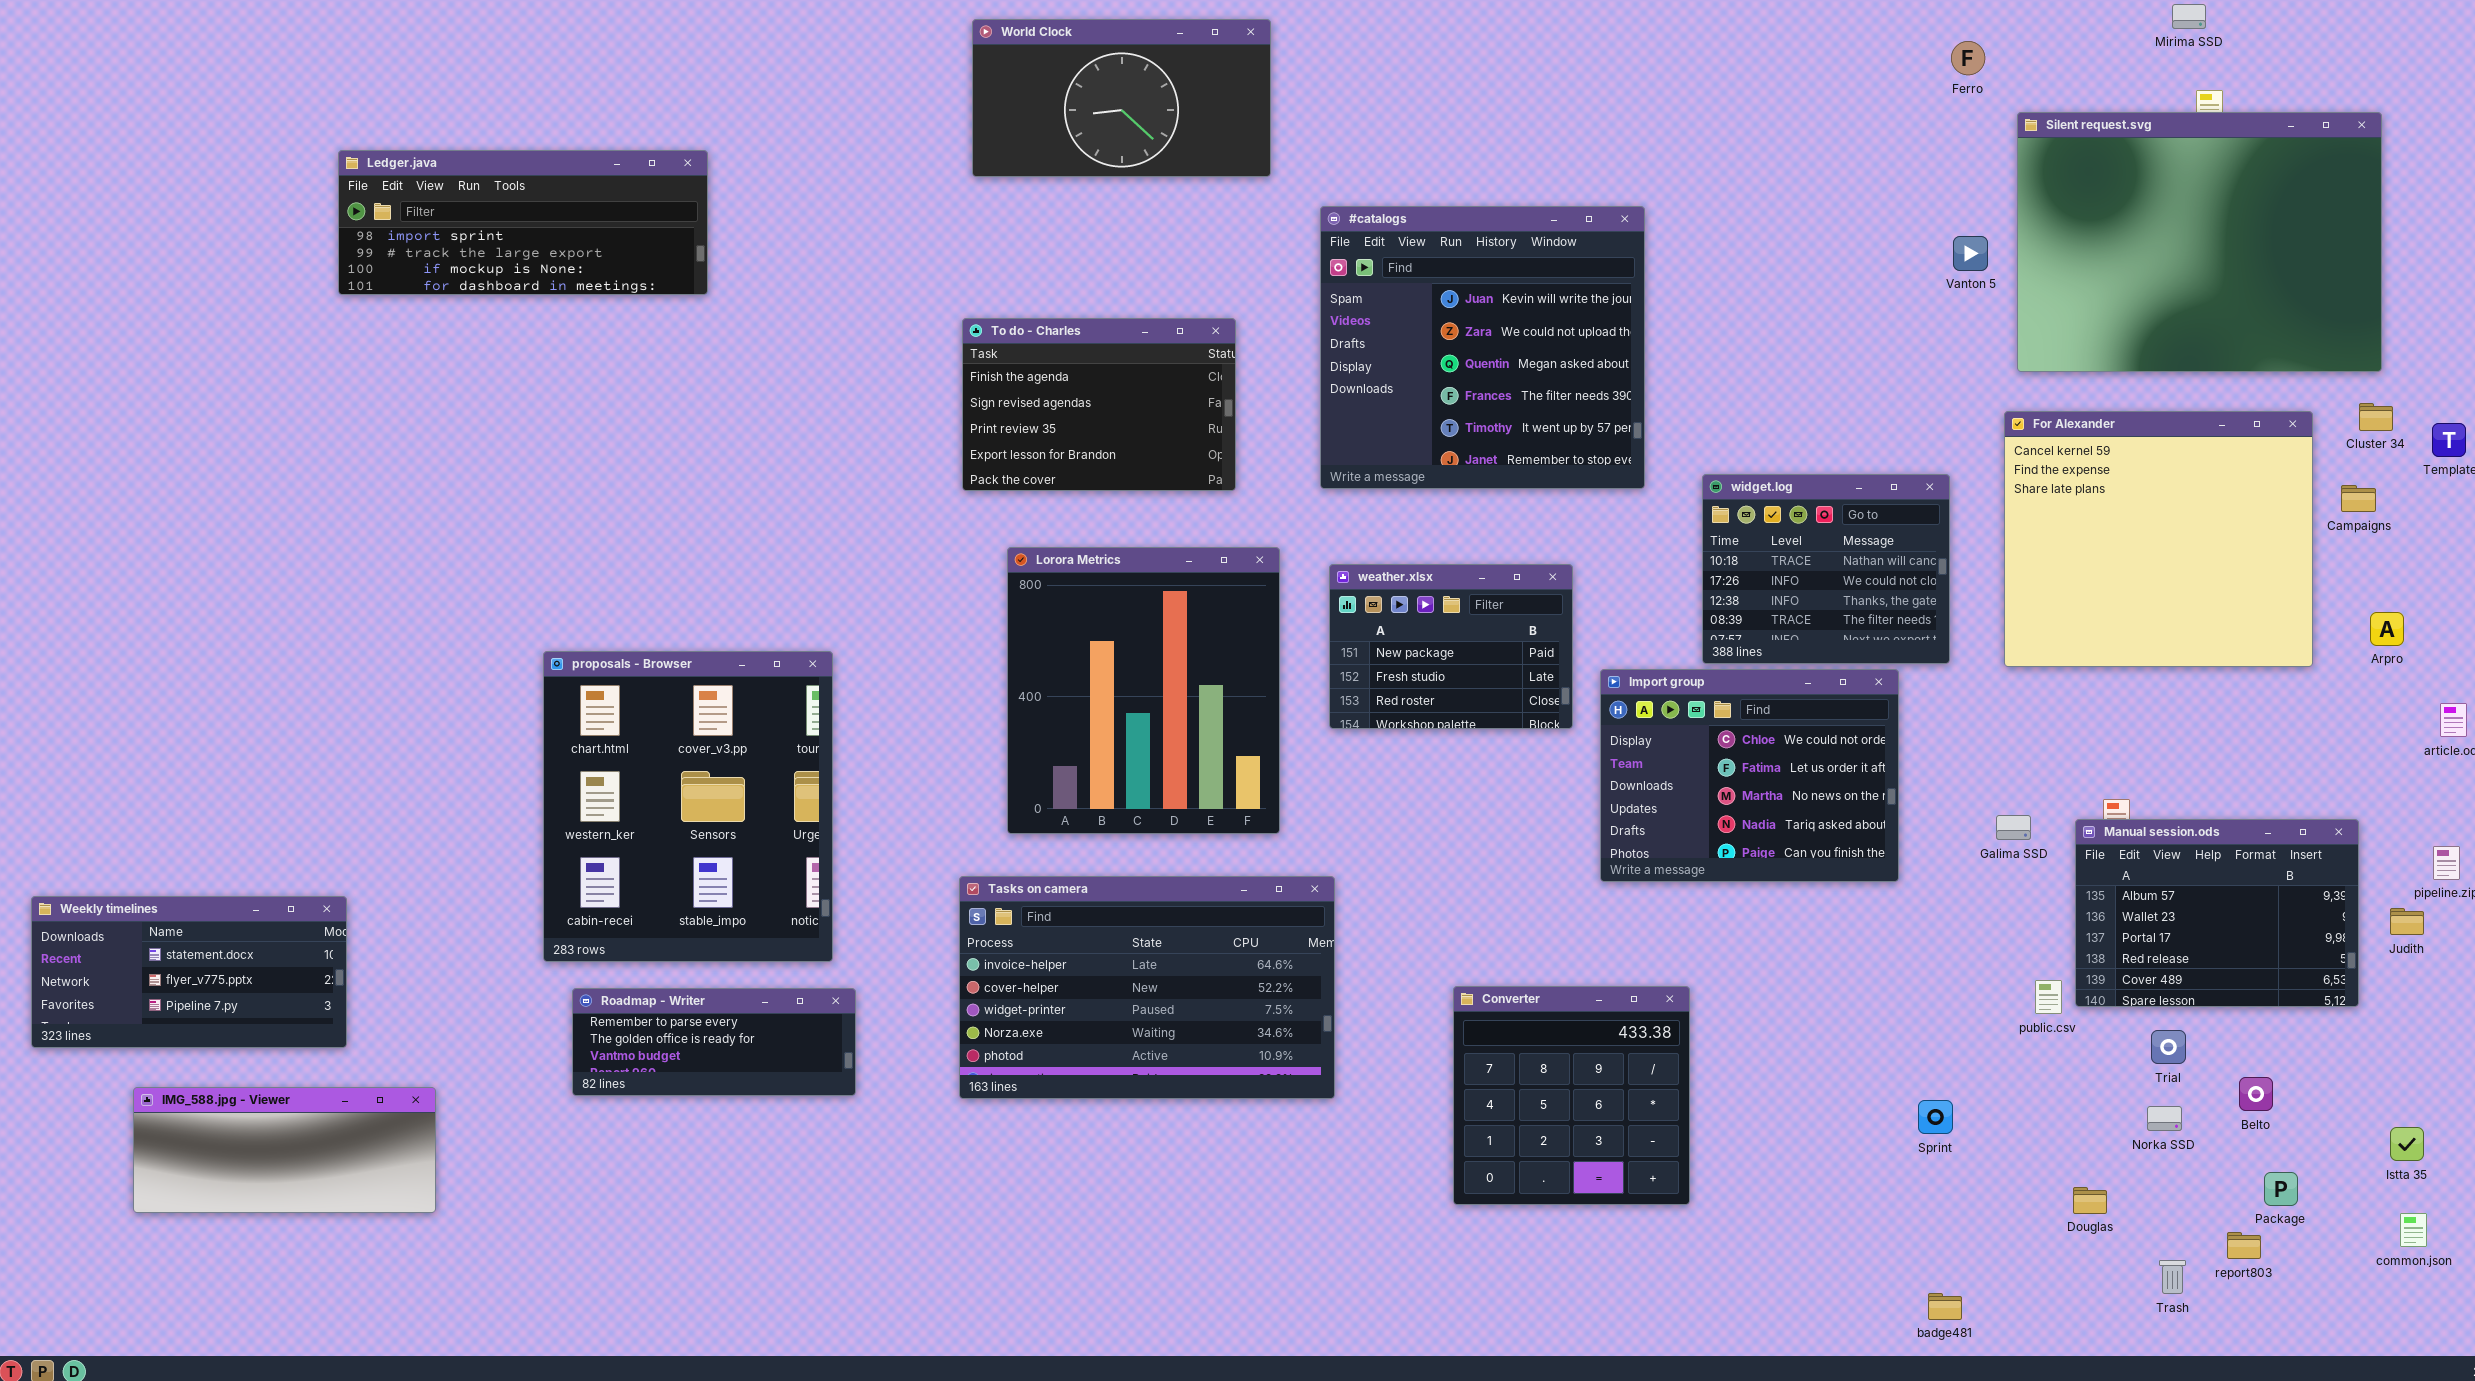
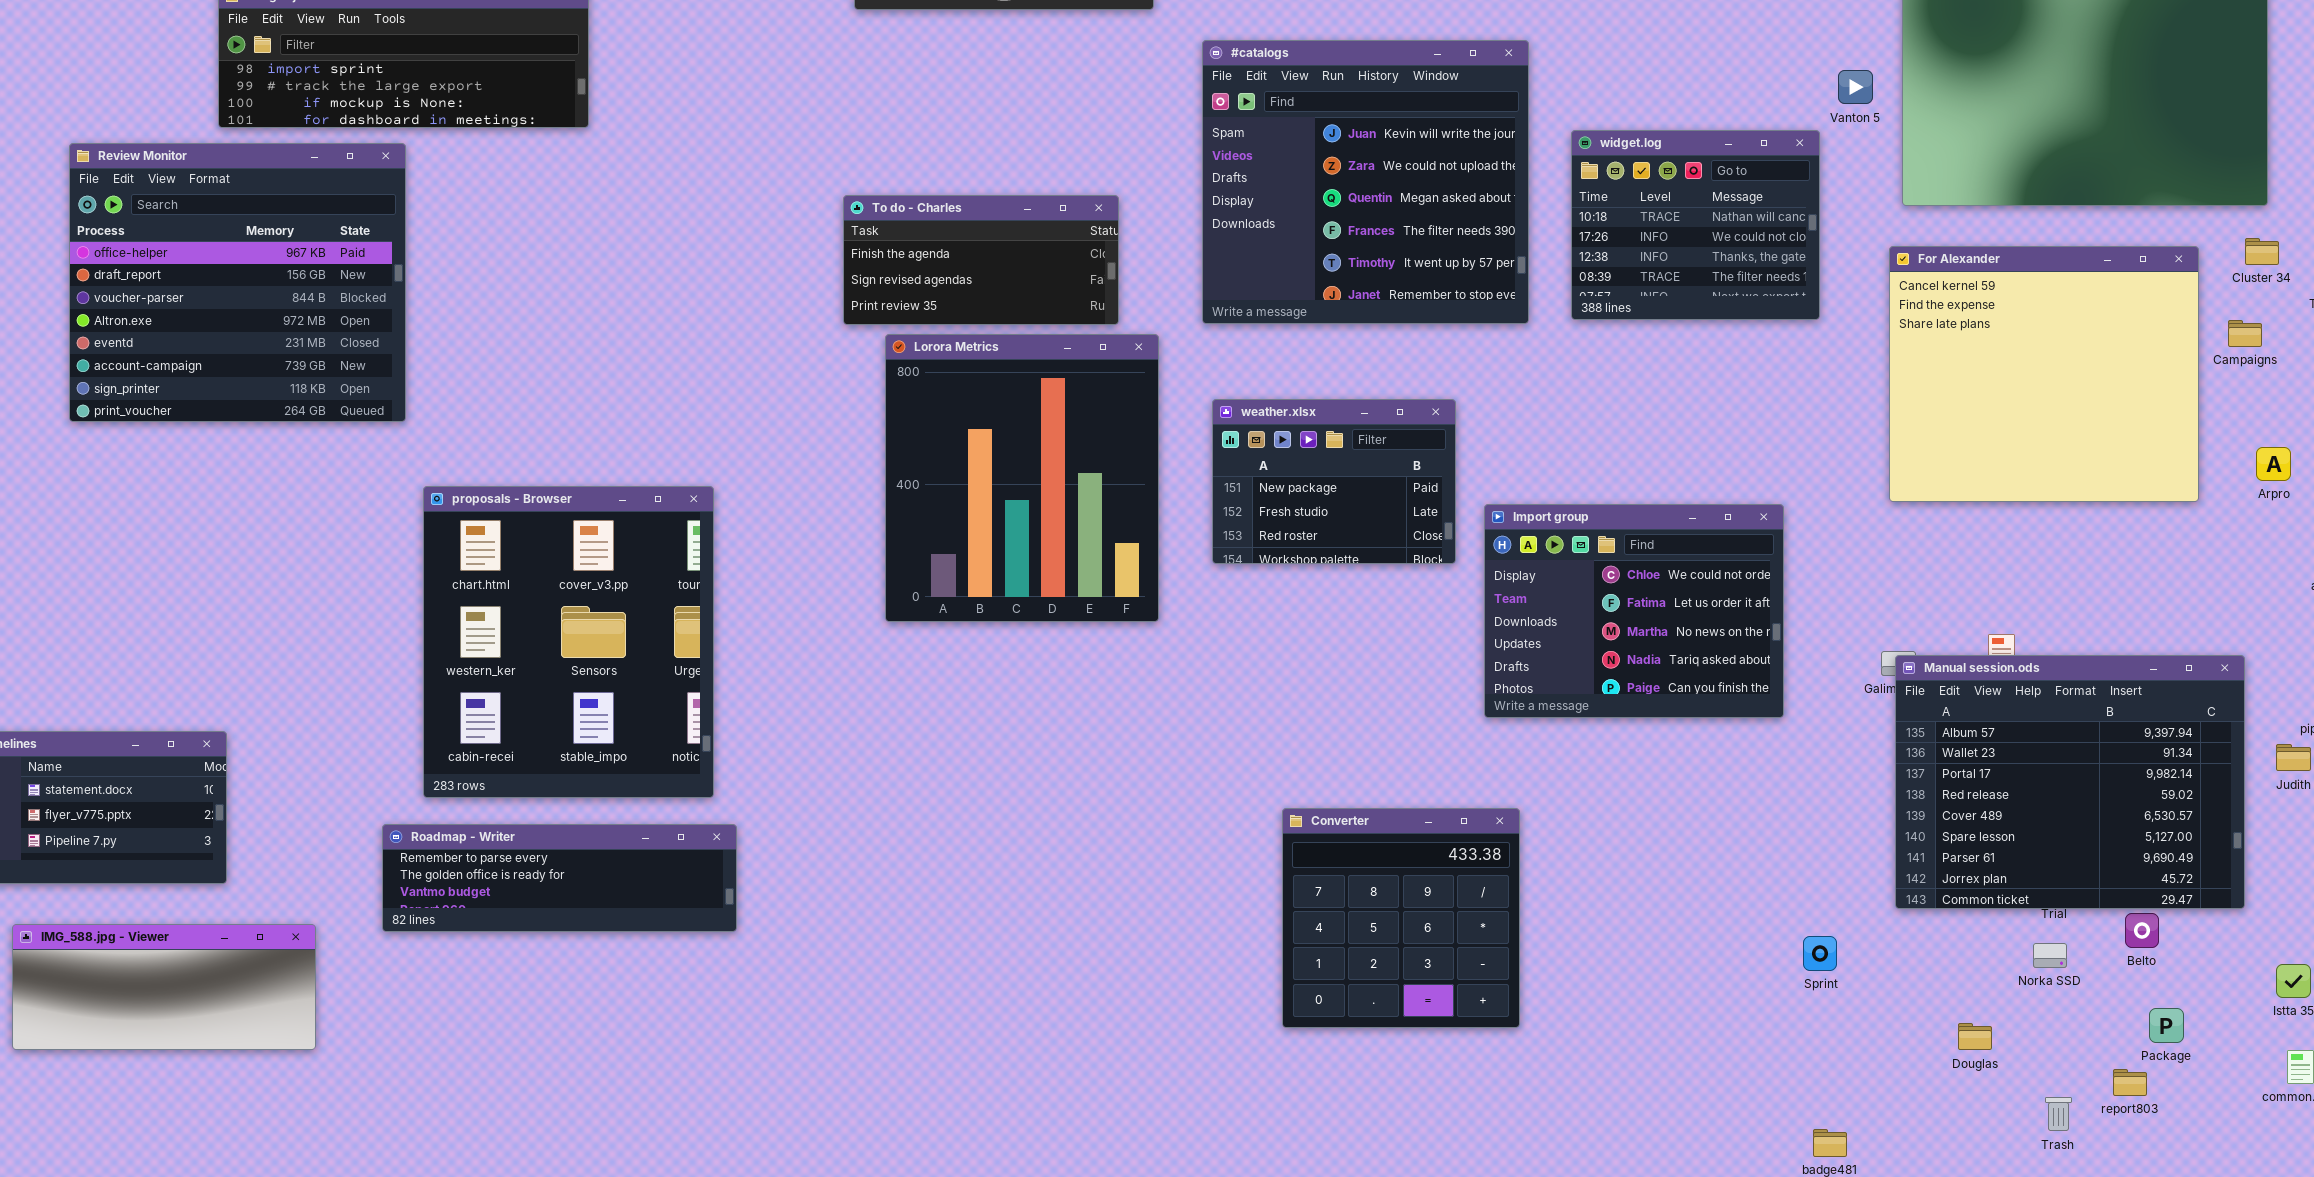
Review Monitor: none -> [69,143,406,422], opened
To do - Charles: [962,318,1236,491] -> [843,195,1119,325], resized
widget.log: [1702,474,1950,664] -> [1571,130,1820,320], moved
Lorora Metrics: [1007,547,1280,834] -> [885,334,1159,622], moved
Manual session.ods: [2075,819,2359,1007] -> [1895,655,2245,909], resized
Tasks on camera: [959,876,1335,1099] -> none, closed
Converter: [1453,986,1690,1205] -> [1282,808,1520,1028], moved
Roadmap - Writer: [572,988,856,1096] -> [382,824,737,932], resized

